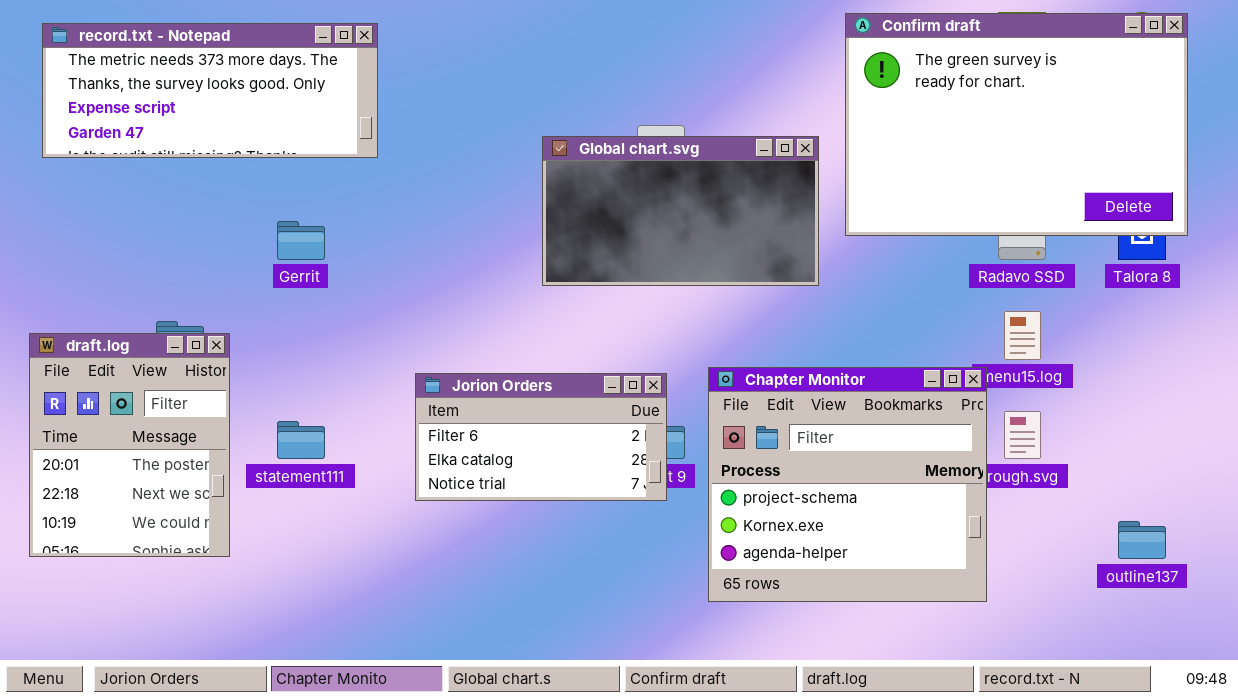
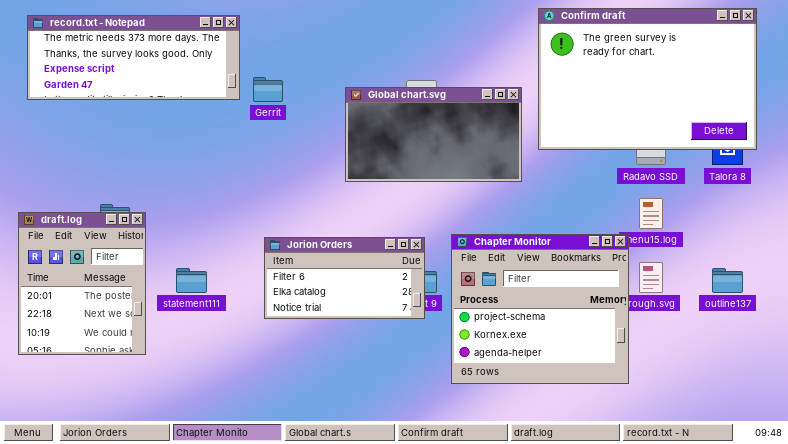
Gerrit: [277,221,325,260] -> [253,77,283,102], moved
outline137: [1118,521,1166,559] -> [712,268,743,293], moved

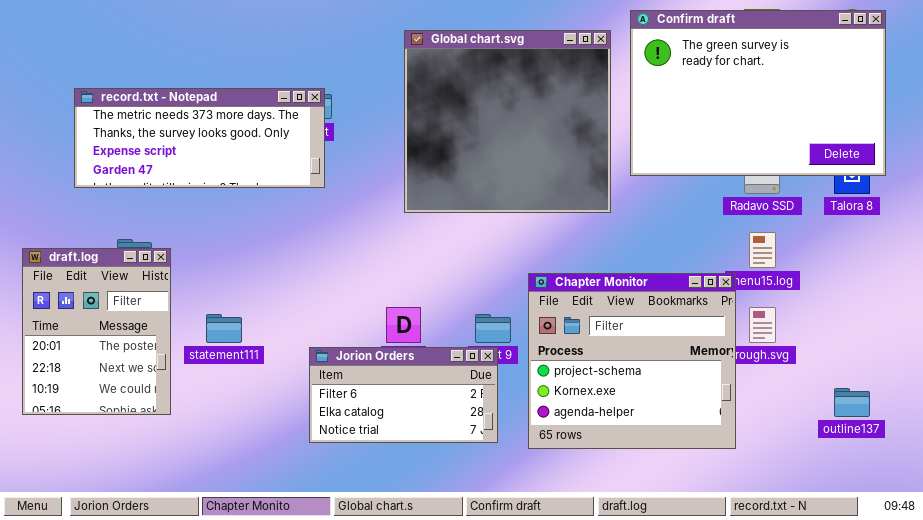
record.txt - Notepad: [27,15,240,100] -> [74,88,325,188], moved
Global chart.svg: [345,87,522,182] -> [404,30,611,213], resized
Jorion Orders: [264,237,425,319] -> [309,347,498,443], moved
outline137: [712,268,743,293] -> [834,388,870,417], moved

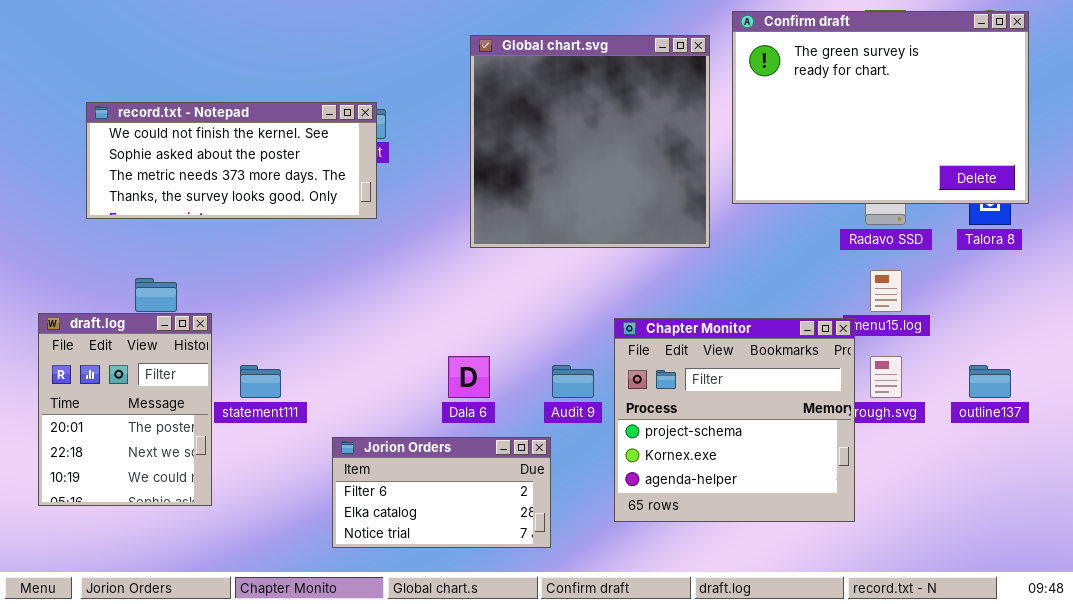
record.txt - Notepad: [74,88,325,188] -> [86,102,377,219], scrolled up 2 rows
draft.log: [22,248,171,415] -> [38,313,212,506], moved
Jorion Orders: [309,347,498,443] -> [332,437,551,548], moved
outline137: [834,388,870,417] -> [969,365,1011,398], moved

